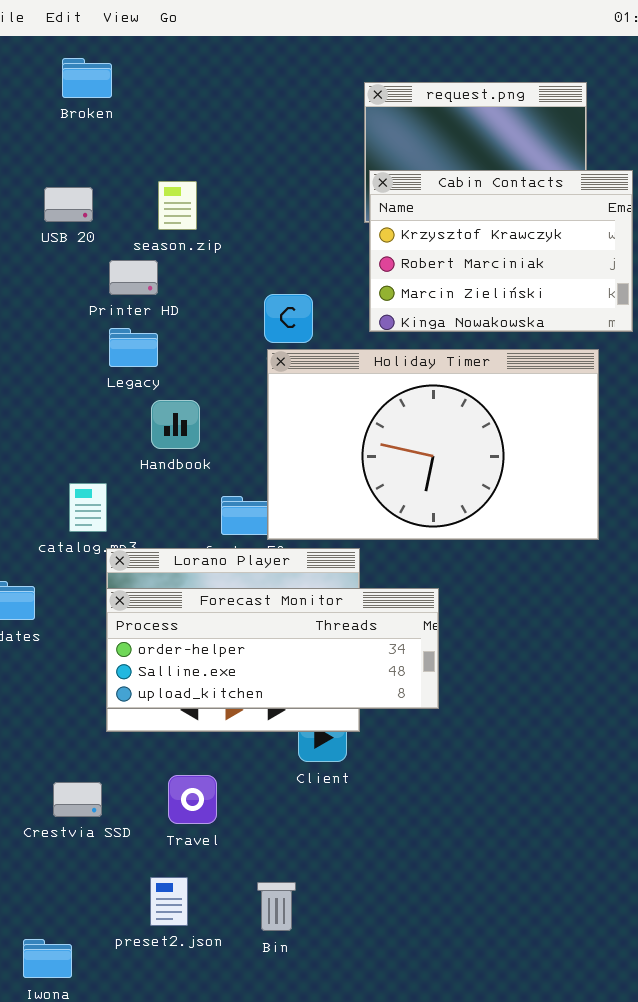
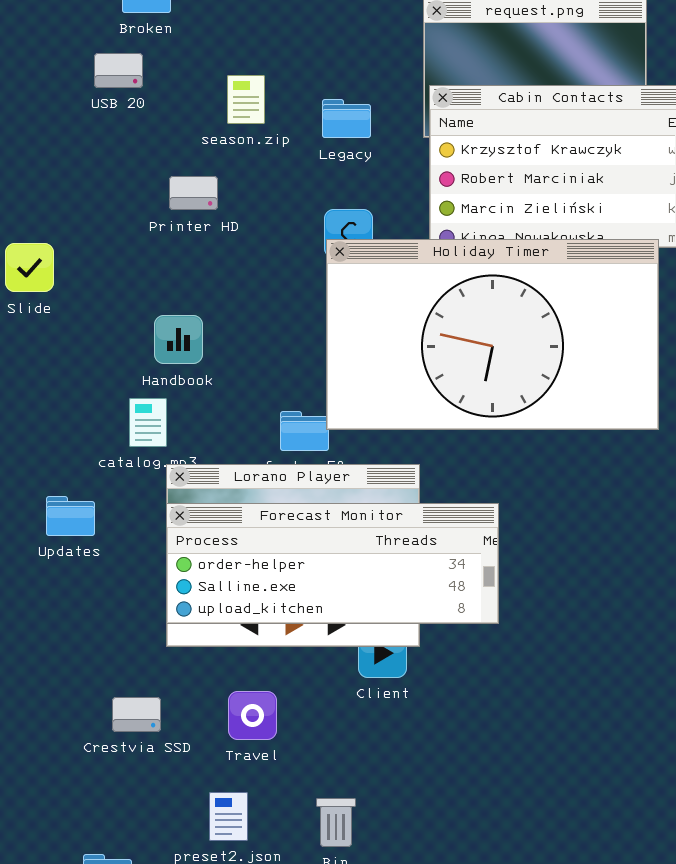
season.zip: [158,181,197,230] -> [227,75,265,124], moved
USB 20: [44,187,93,222] -> [94,53,143,88], moved
Legacy: [109,328,158,367] -> [322,99,371,138], moved
Holiday Timer: [267,349,599,540] -> [326,239,659,430], moved
Handbook: [151,400,200,449] -> [154,315,203,364], moved

